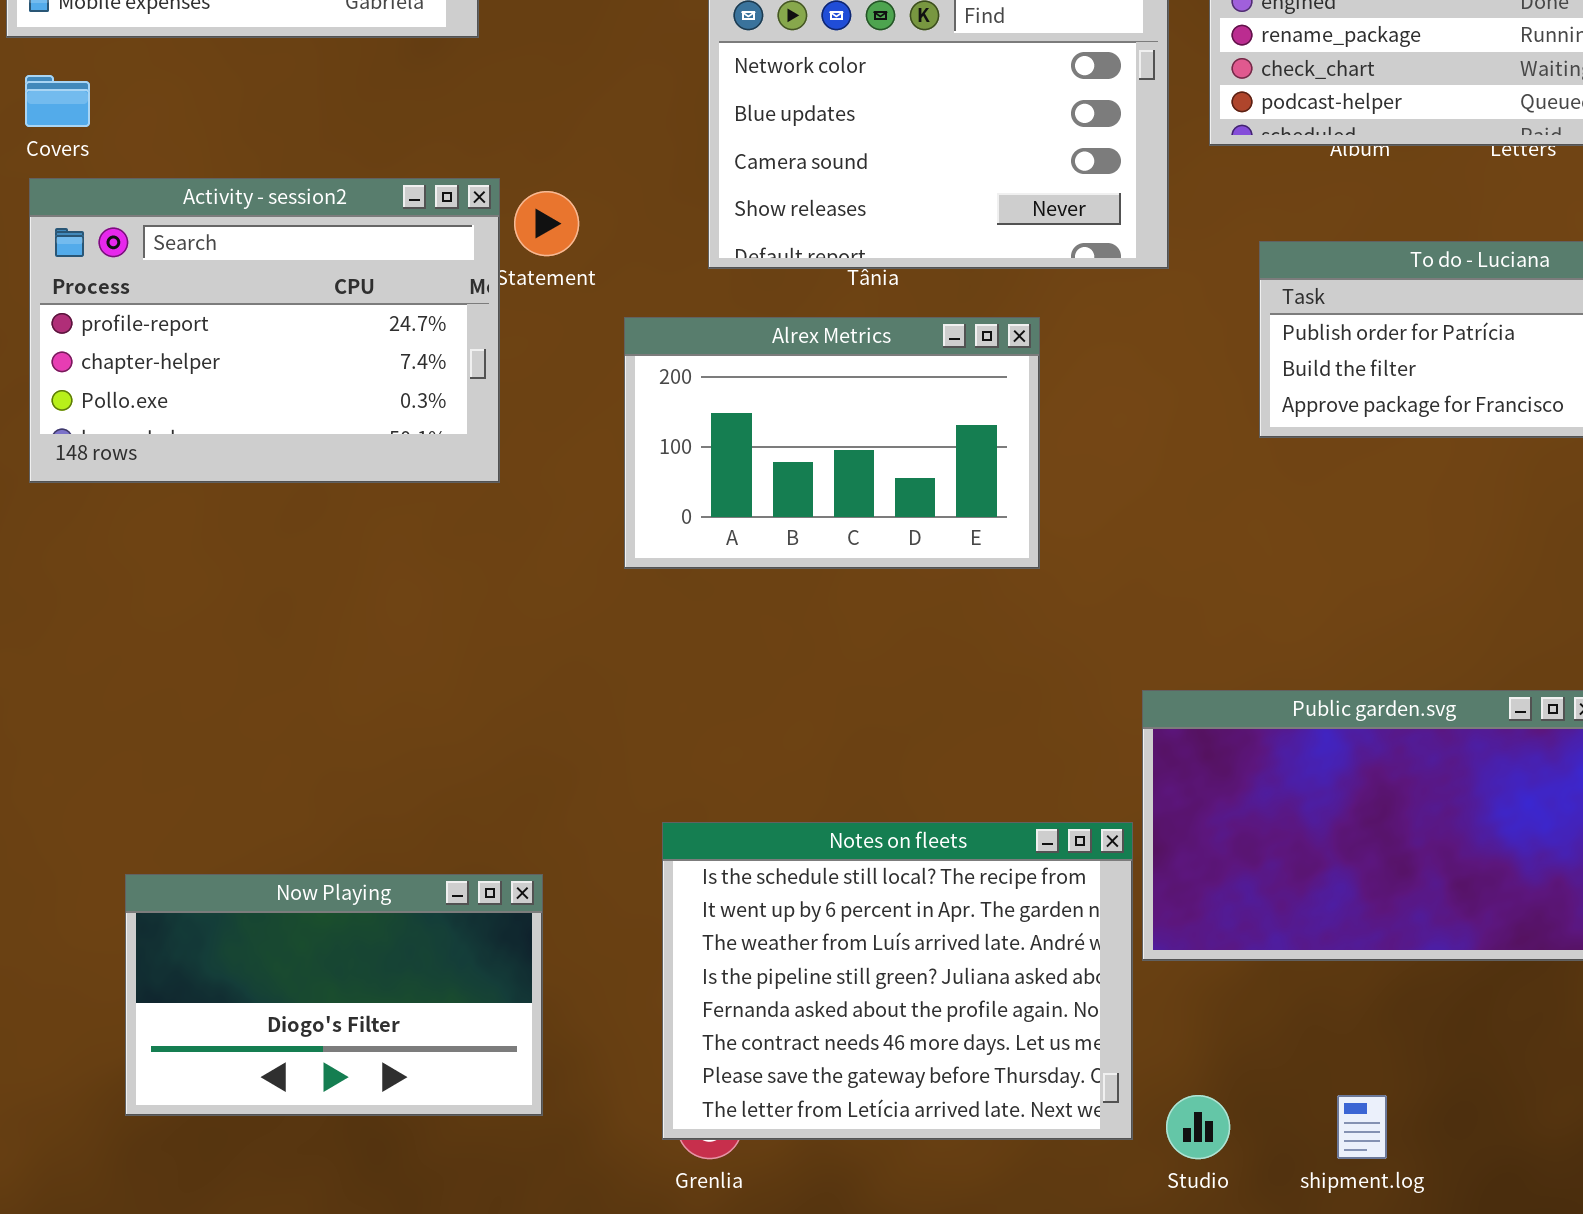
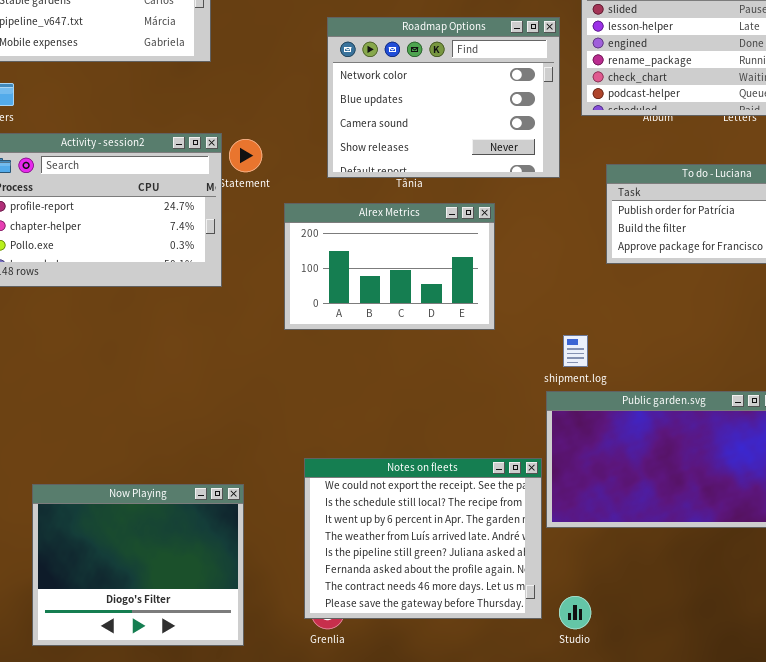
Notes on fleets: [662,822,1133,1140] -> [304,458,542,619], scrolled up 1 row
Now Playing: [125,874,543,1116] -> [32,484,244,646], resized
shipment.log: [1337,1095,1387,1159] -> [563,335,588,367], moved

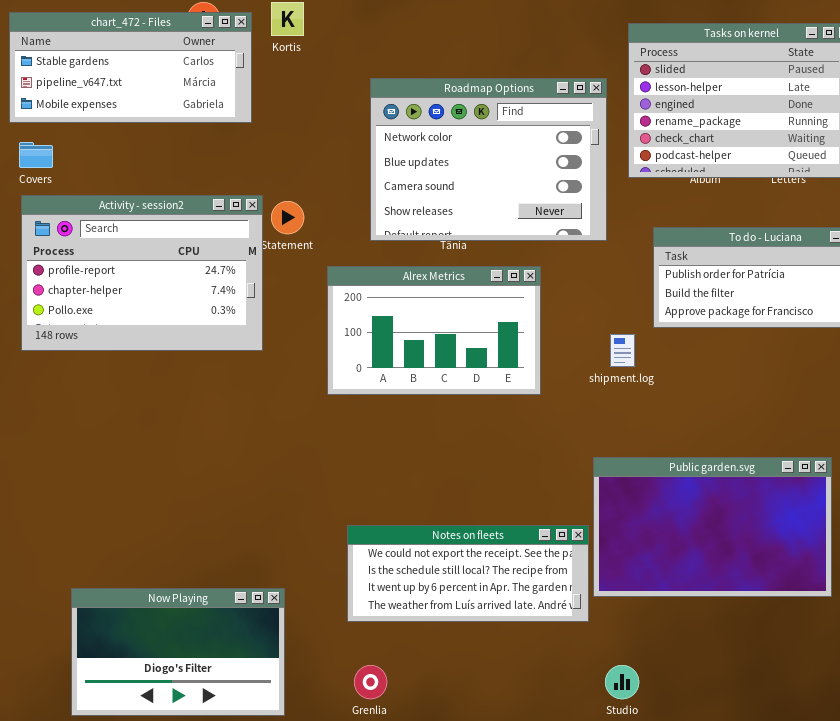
shipment.log: [563,335,588,367] -> [610,334,635,367], moved
Notes on fleets: [304,458,542,619] -> [347,525,589,622], resized
Now Playing: [32,484,244,646] -> [71,588,285,716], resized

